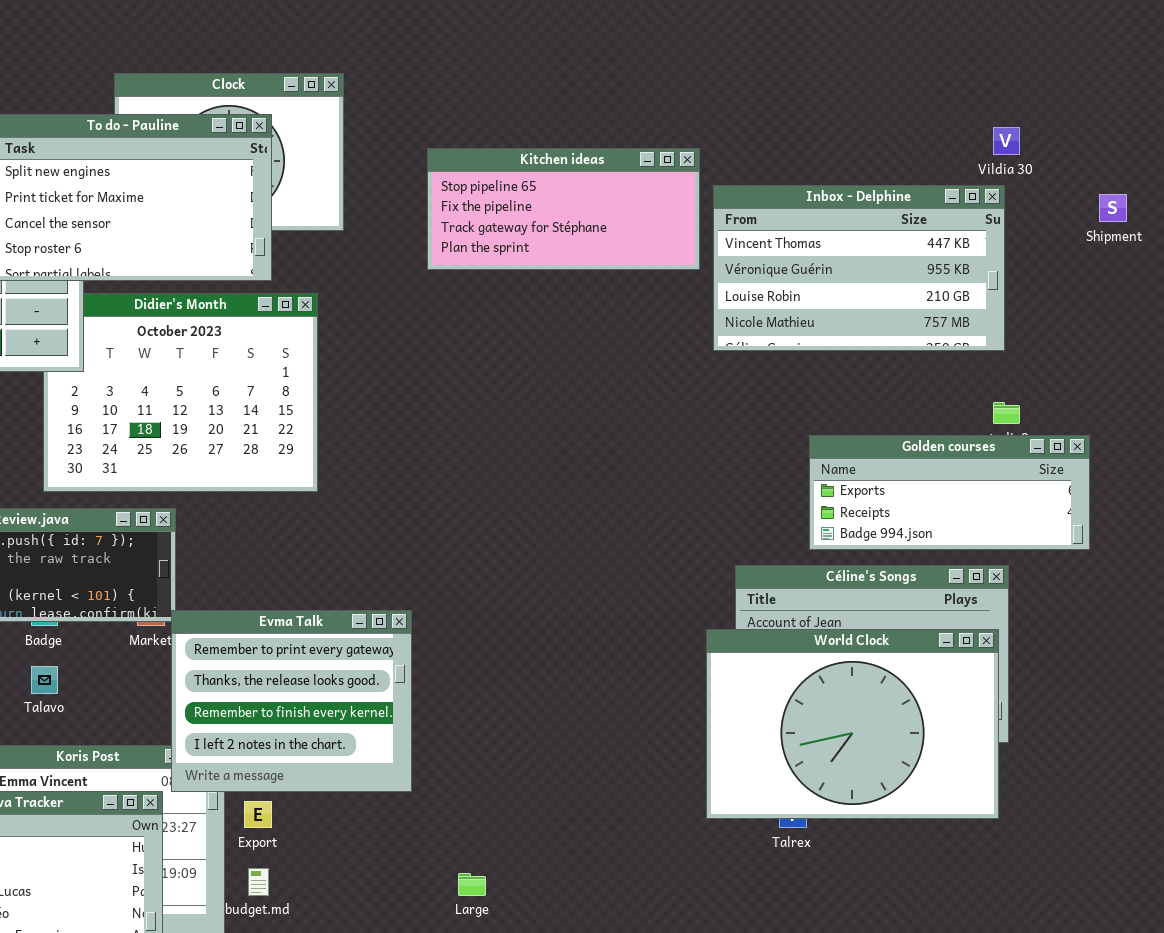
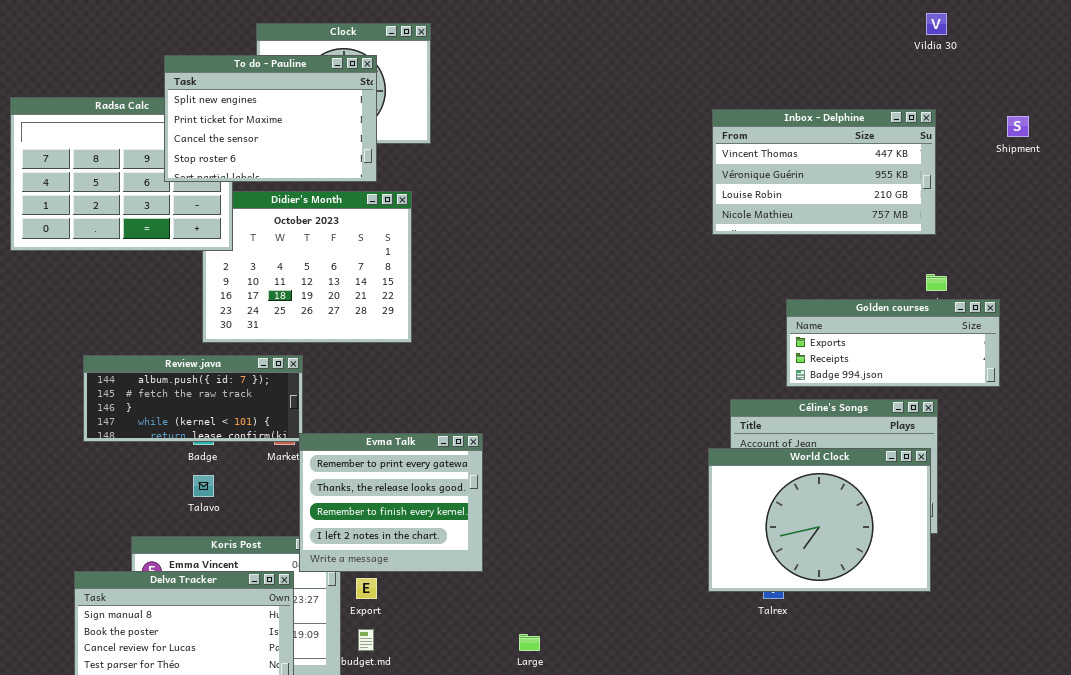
Vildia 30: [993,127,1020,155] -> [926,13,947,35], moved
Kitchen ideas: [427,148,700,270] -> none, closed

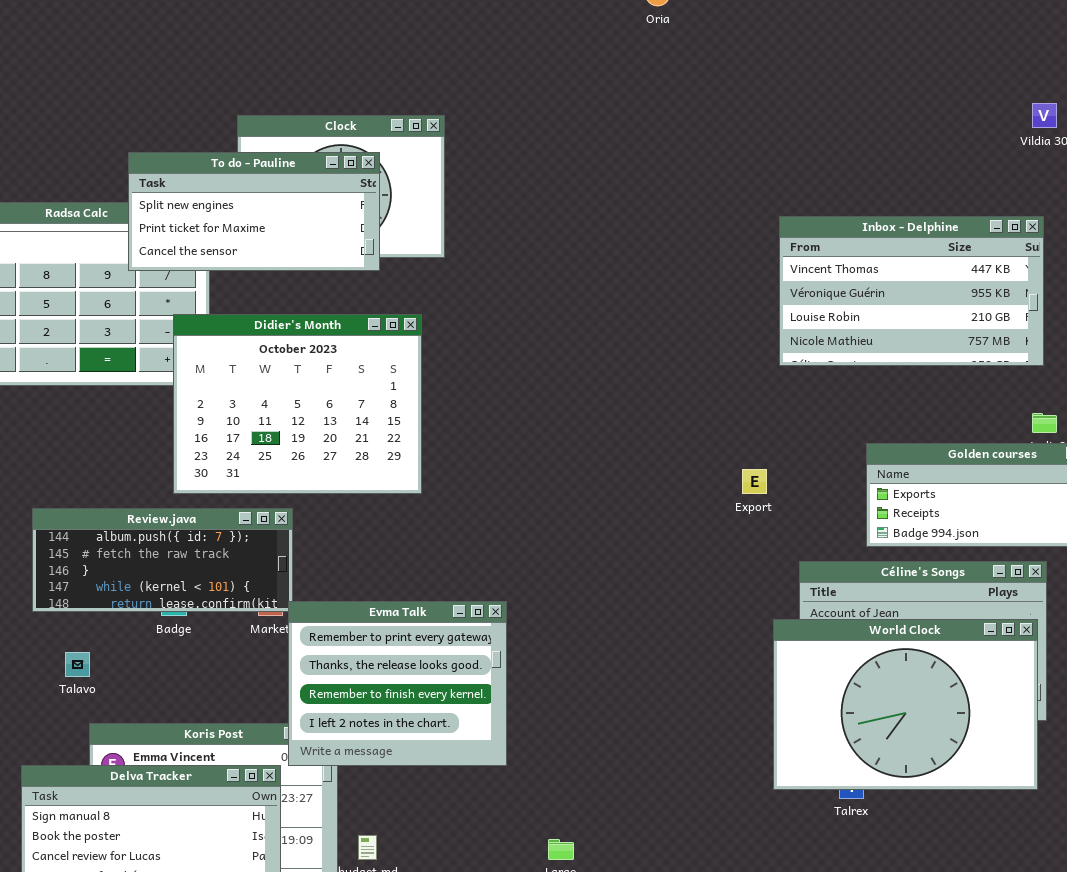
To do - Pauline: [164,55,377,182] -> [128,152,380,271], resized
Didier's Month: [202,191,412,343] -> [173,314,422,494], raised
Talavo: [193,475,214,497] -> [65,652,90,677], moved
Export: [356,578,377,599] -> [742,469,767,494], moved

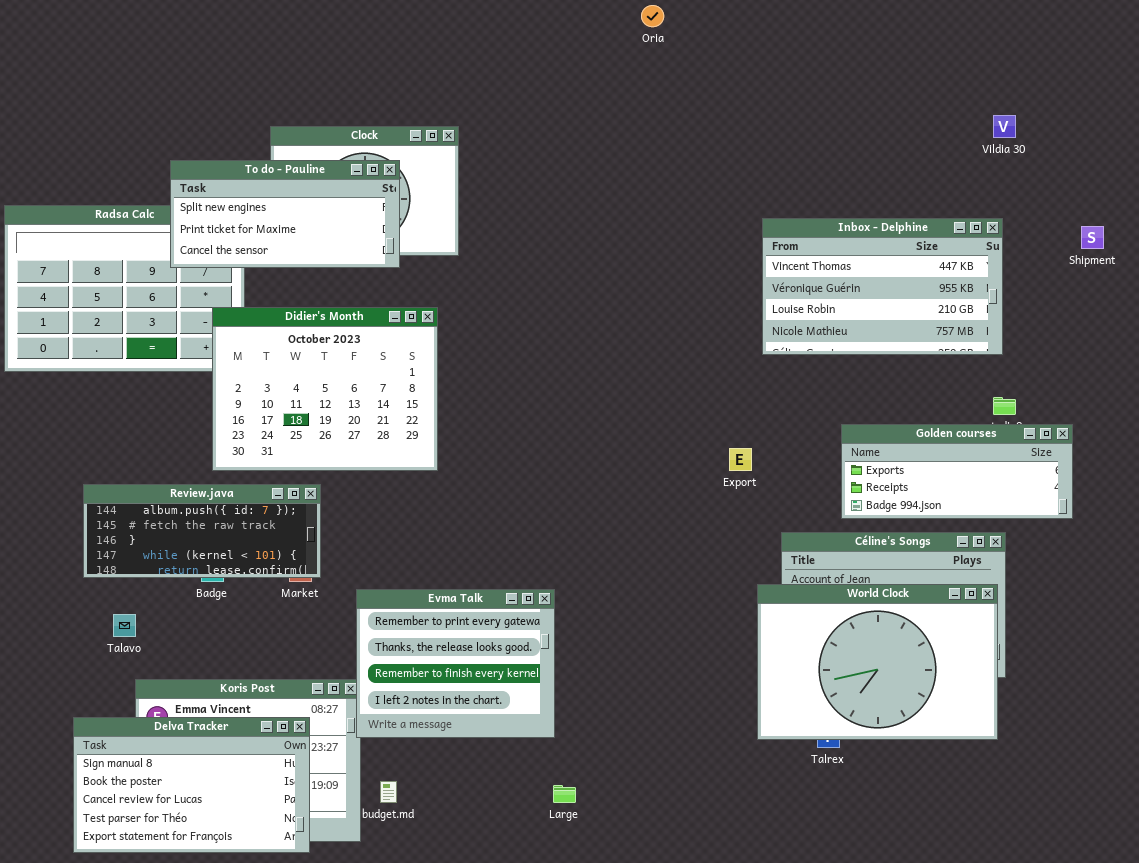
Evma Talk: [288,601,507,766] -> [356,589,555,738], moved

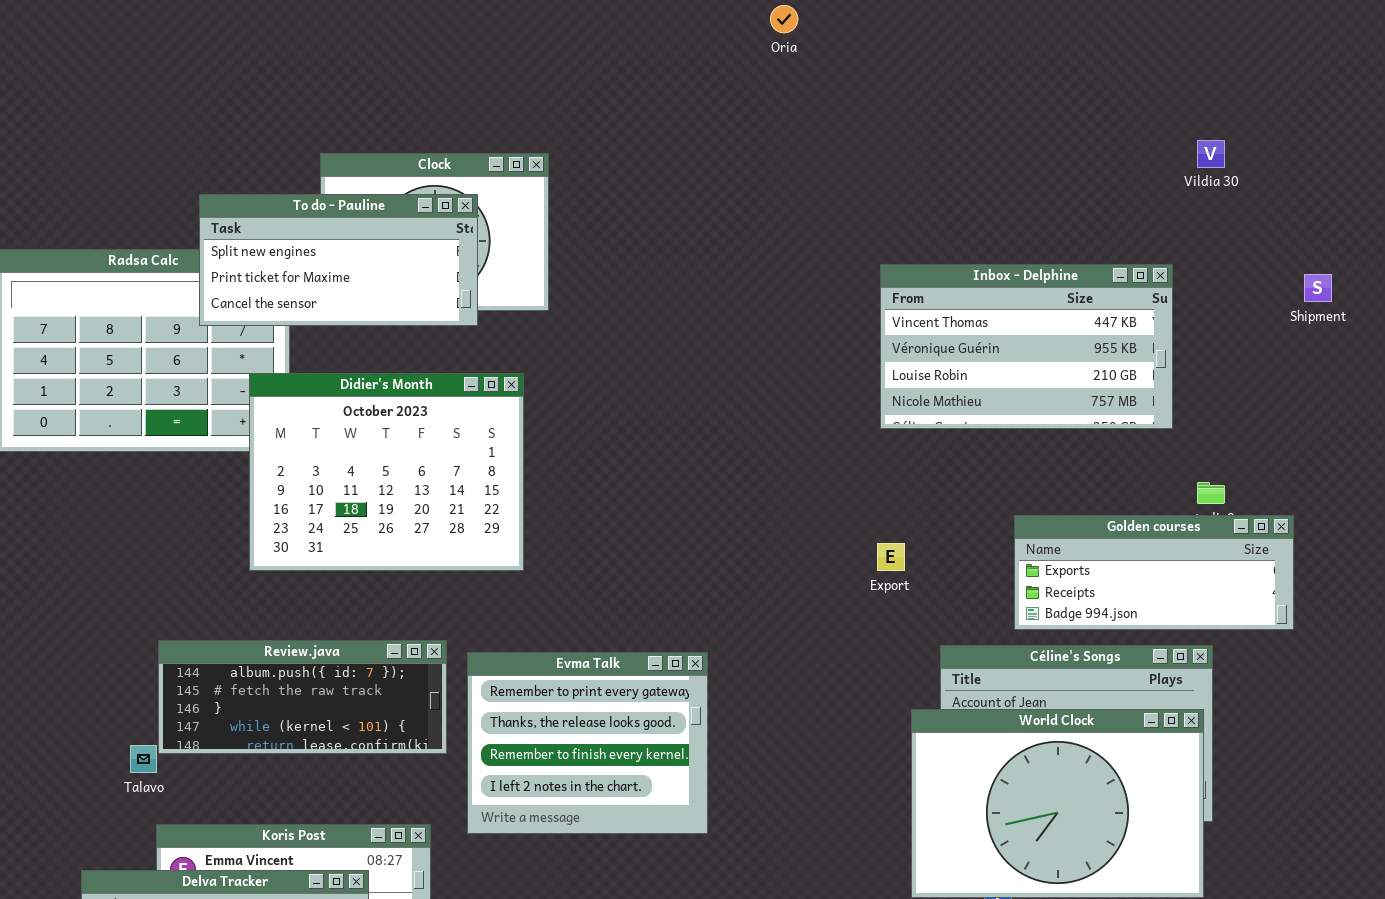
Inbox - Delphine: [762,218,1003,355] -> [880,264,1173,429], moved
Review.java: [83,484,321,578] -> [158,640,447,754], moved
Evma Talk: [356,589,555,738] -> [467,652,708,834], moved

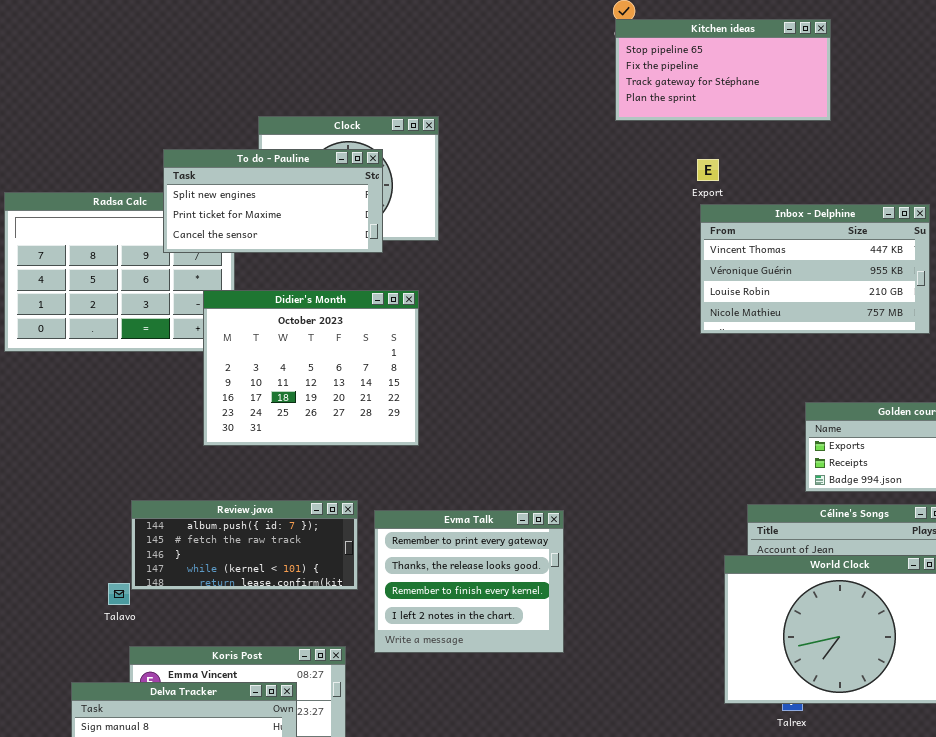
Kitchen ideas: none -> [615,19,831,121], opened
Export: [877,543,905,571] -> [697,159,719,181], moved

